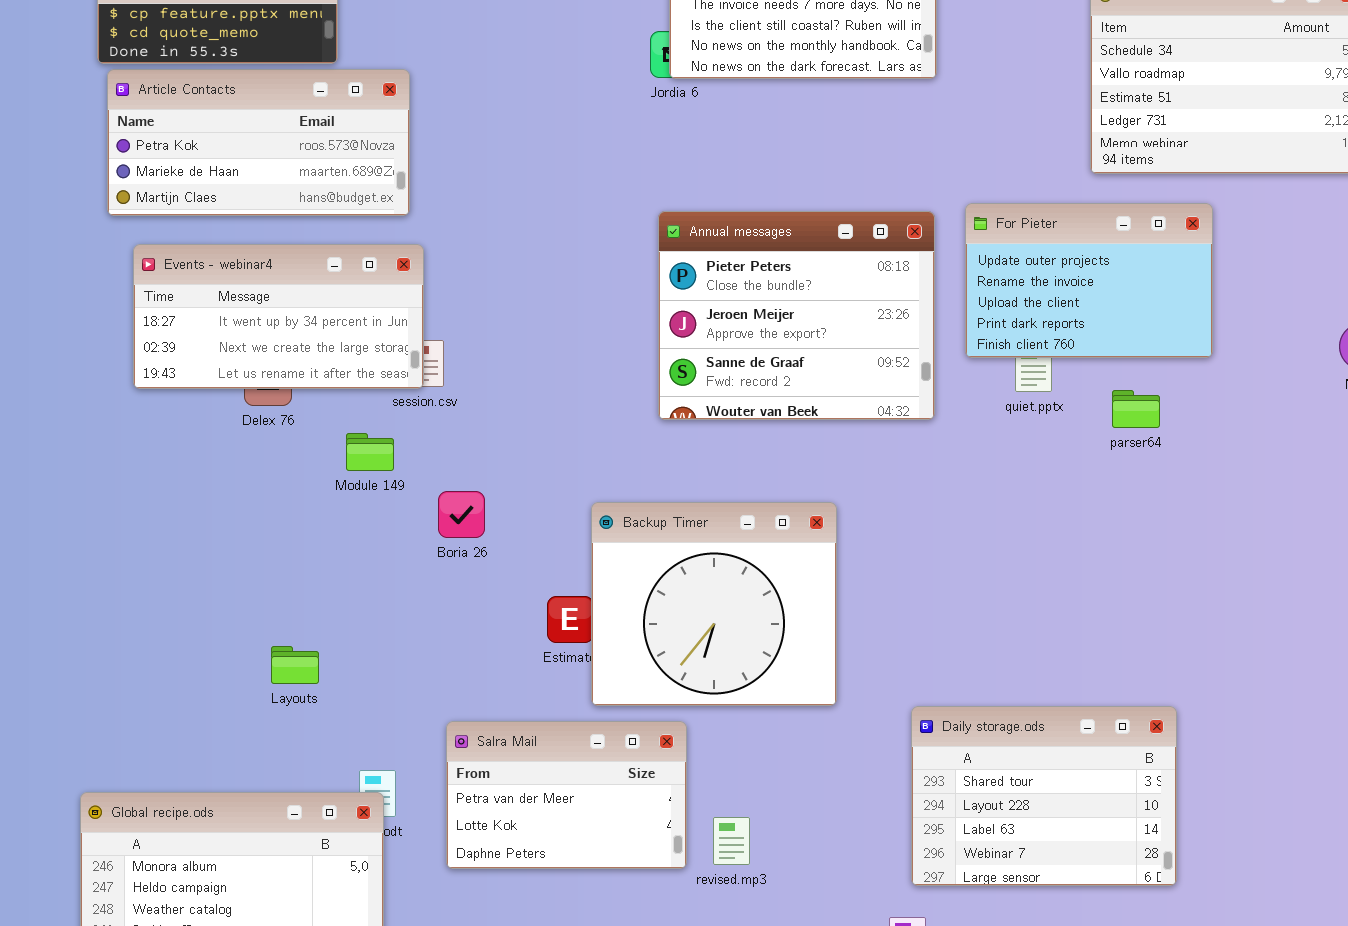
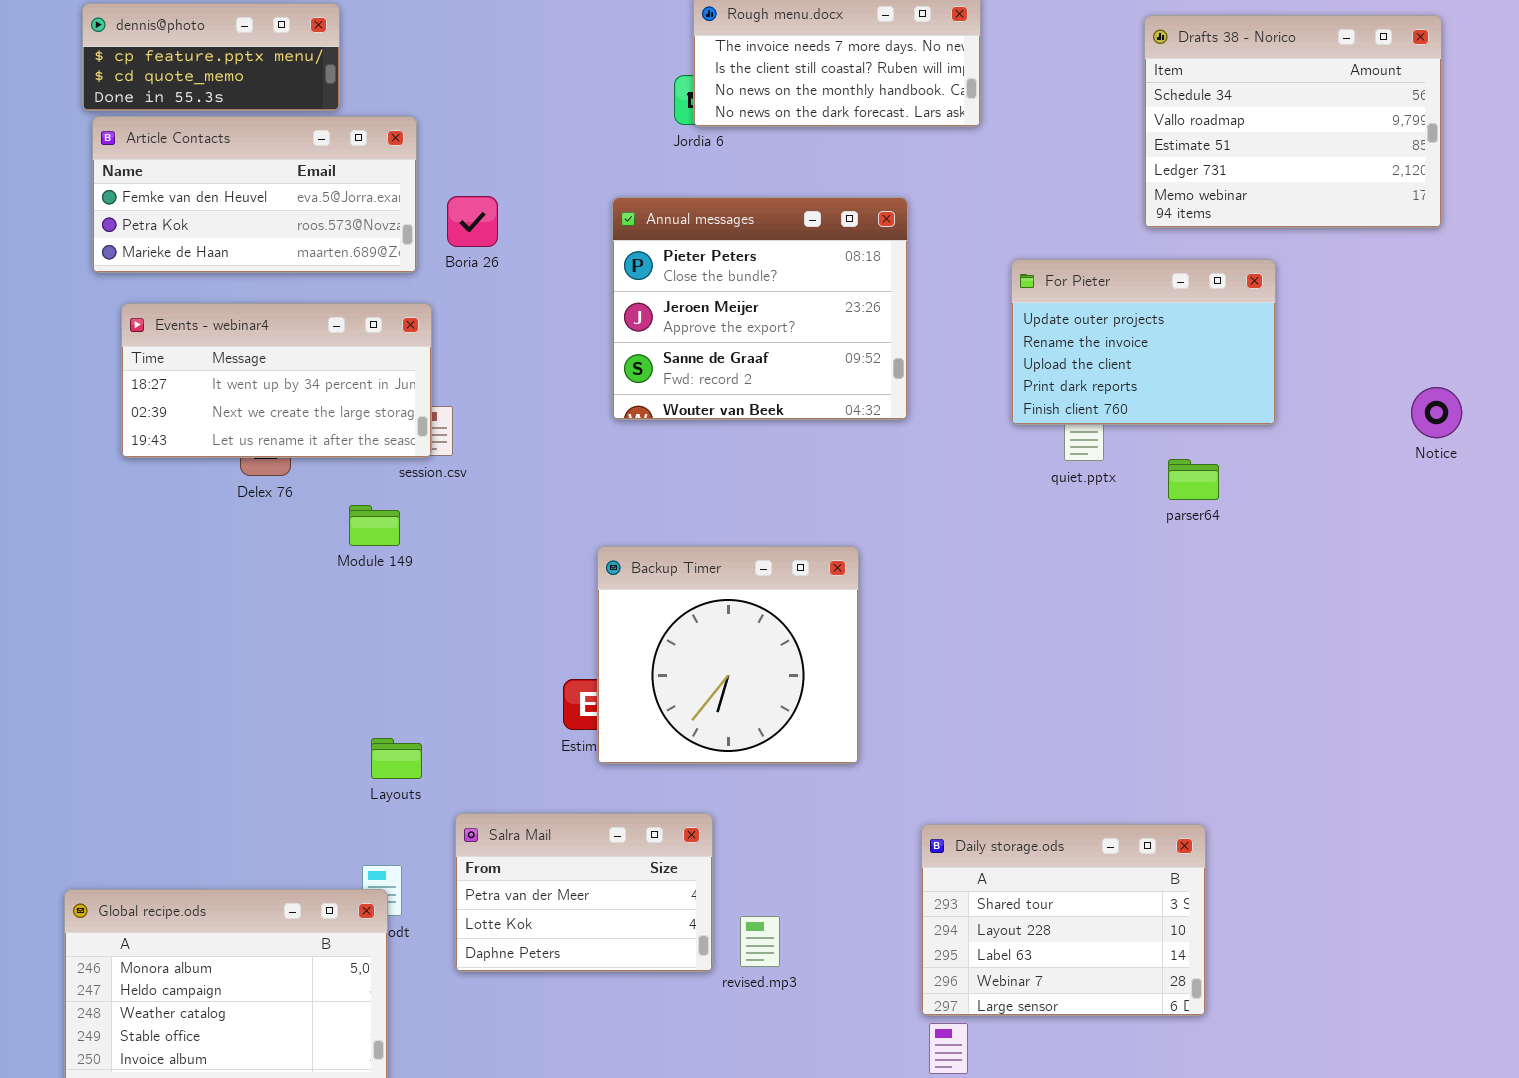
Article Contacts: [107,69,410,216] -> [92,116,417,273], scrolled up 1 row
Annual messages: [658,211,935,420] -> [612,197,908,420], moved
Boria 26: [438,491,485,538] -> [447,196,498,247], moved
Backup Timer: [591,502,837,706] -> [597,546,859,764], moved
Layouts: [271,646,319,684] -> [371,738,422,779], moved
Daily storage.ods: [911,706,1177,886] -> [921,824,1206,1016], moved

